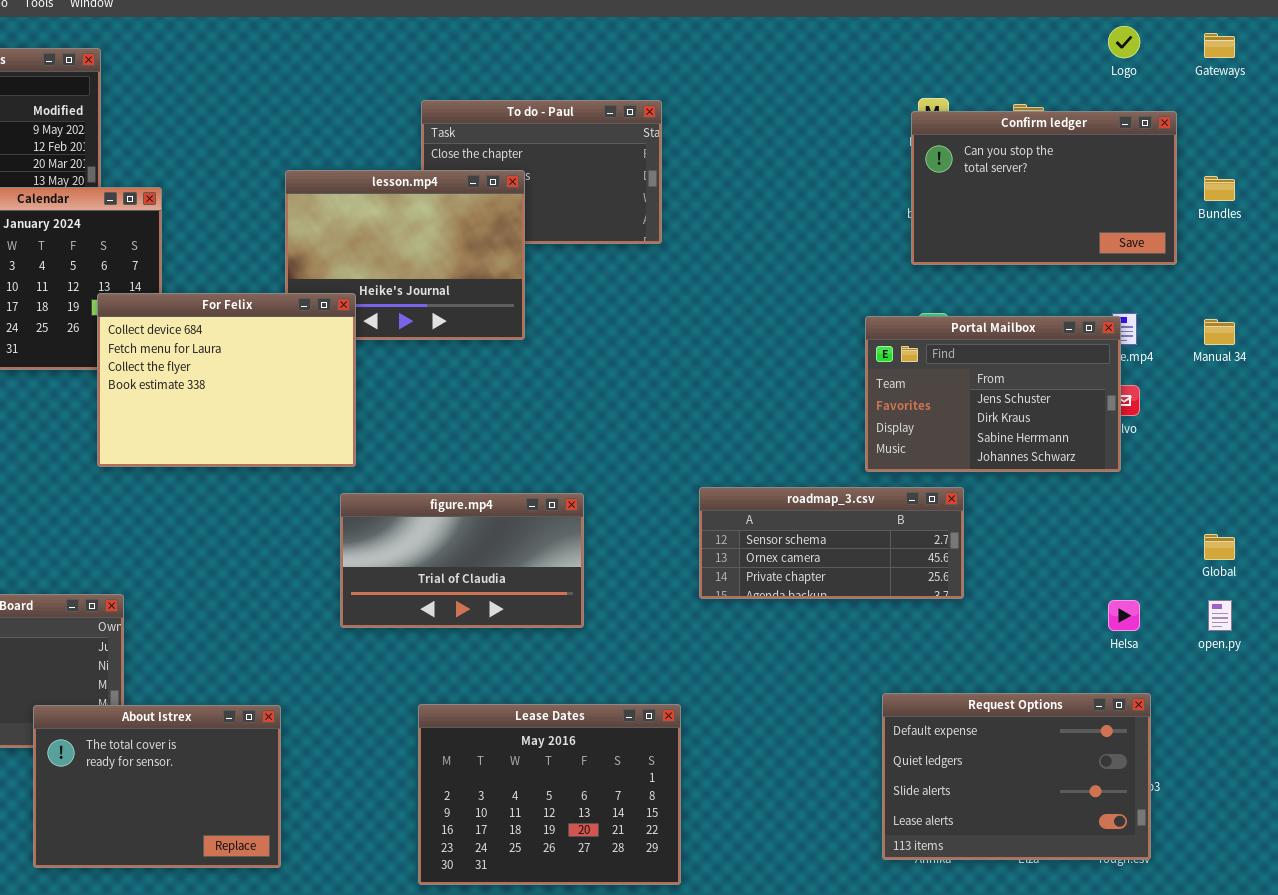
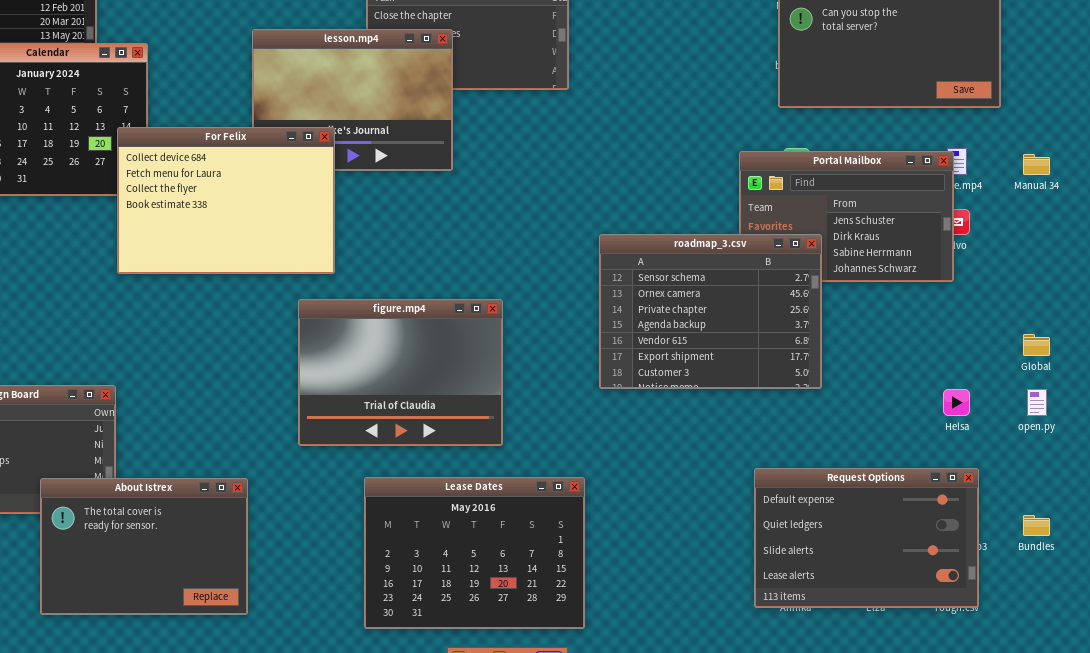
Bundles: [1204,176,1235,201] -> [1023,515,1050,536], moved
For Felix: [97,293,356,467] -> [117,127,335,274], moved
roadmap_3.csv: [699,487,964,599] -> [599,234,822,389], resized
figure.mp4: [340,493,584,628] -> [298,299,503,446], resized

